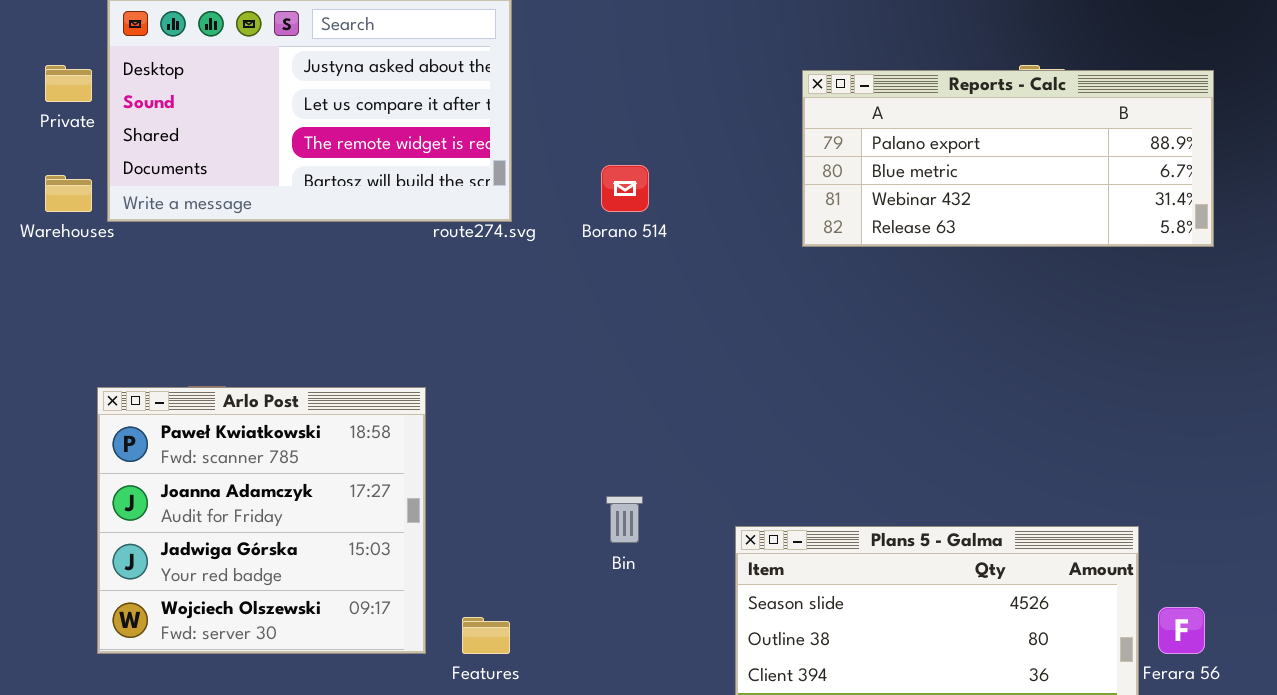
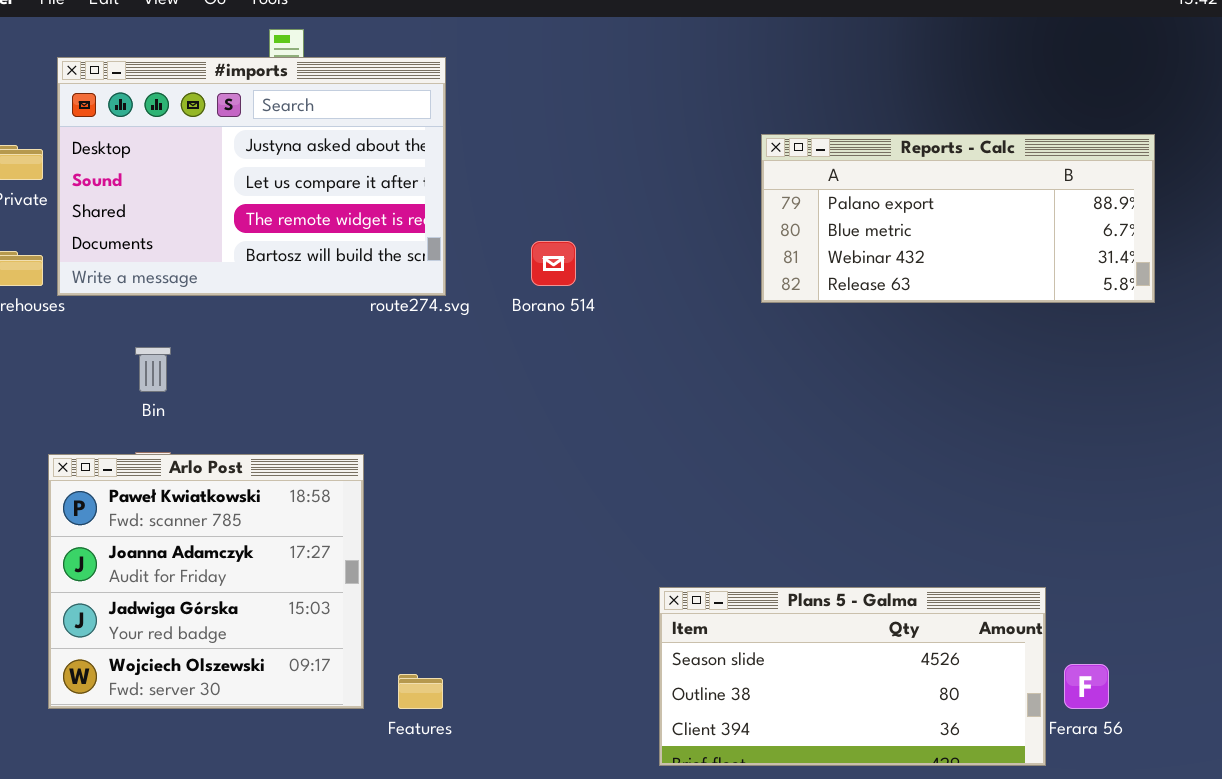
Reports - Calc: [802,70,1214,247] -> [761,134,1155,303], moved
Bin: [606,496,643,543] -> [135,347,171,392], moved

